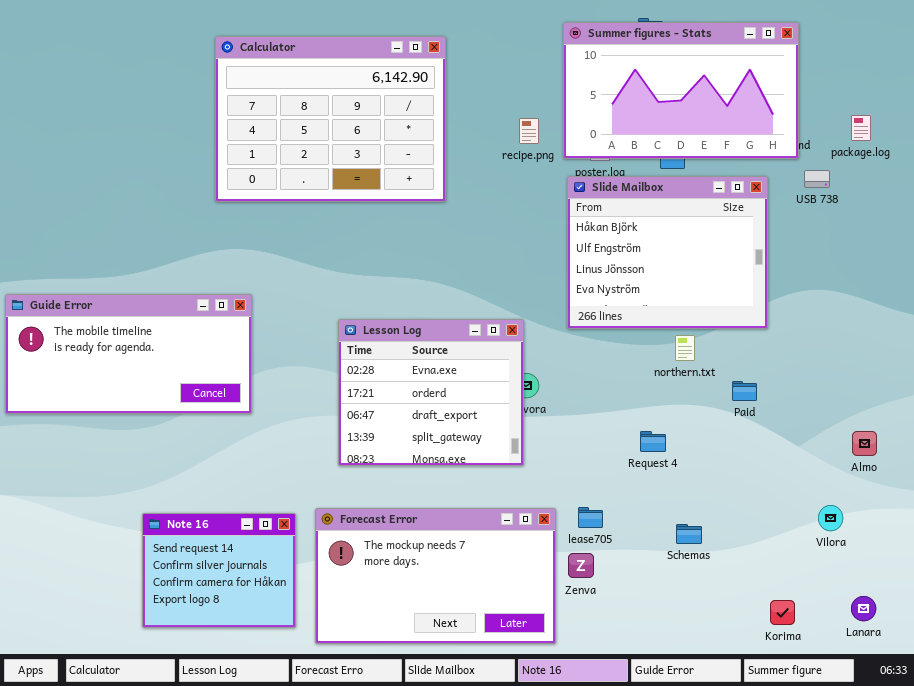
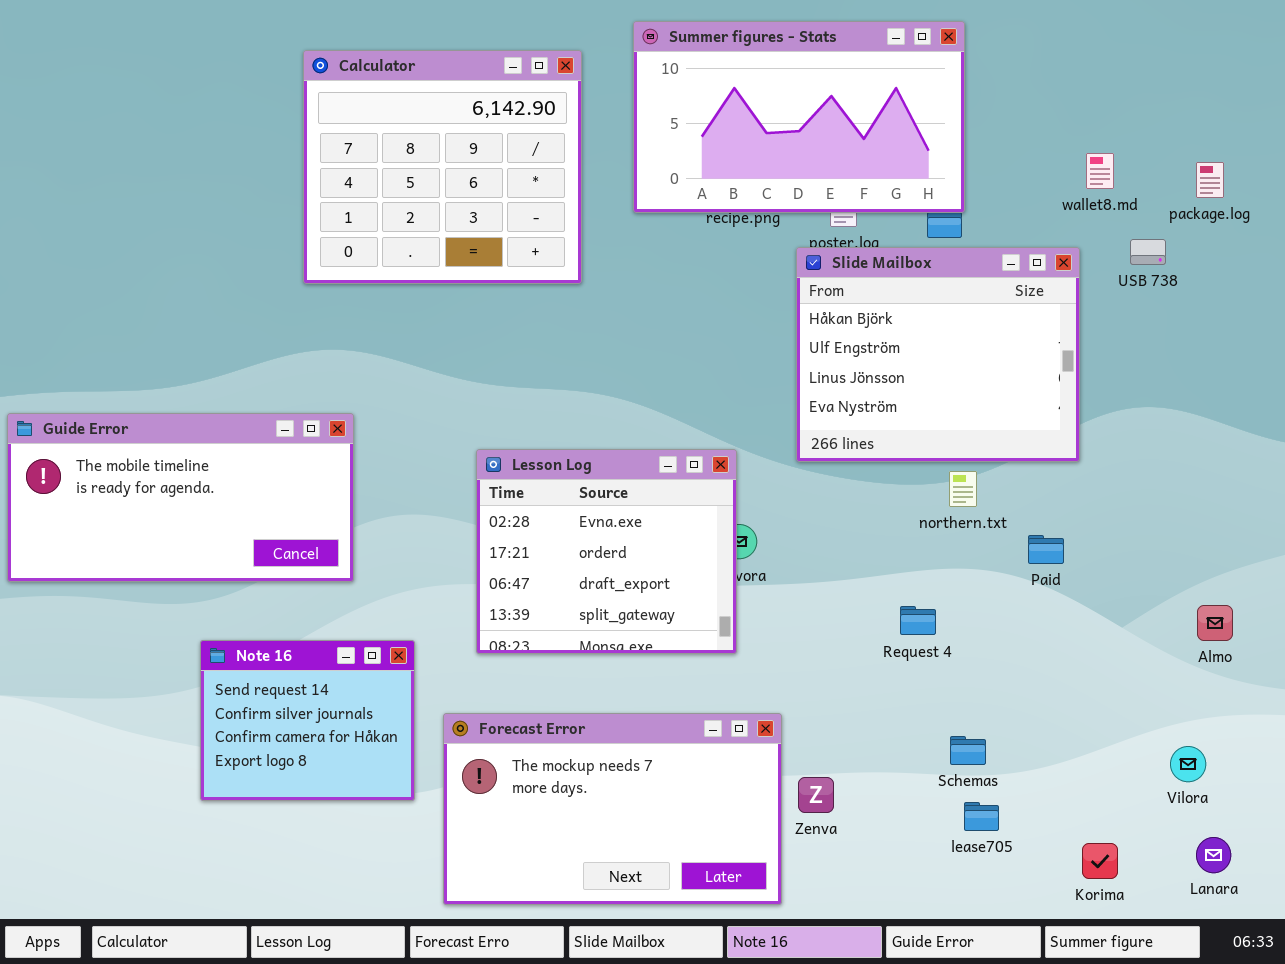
Summer figures - Stats: [563,22,799,159] -> [633,21,965,213], moved
Calculator: [215,36,446,202] -> [303,50,582,284], resized
Vilora: [818,505,843,531] -> [1170,746,1206,782], moved
lease705: [578,507,603,528] -> [964,802,999,831], moved
Note 16: [142,513,296,628] -> [200,640,415,801], moved

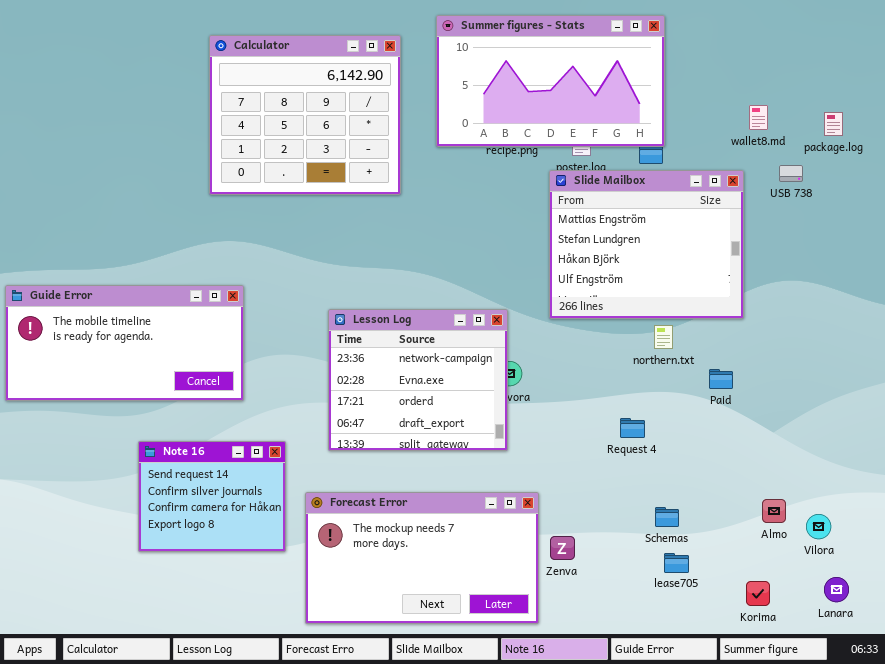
Slide Mailbox: [796,247,1080,462] -> [549,170,744,319], scrolled up 2 rows
Lesson Log: [476,449,737,654] -> [328,309,508,451], scrolled up 1 row
Almo: [1197,605,1233,641] -> [762,499,786,523], moved

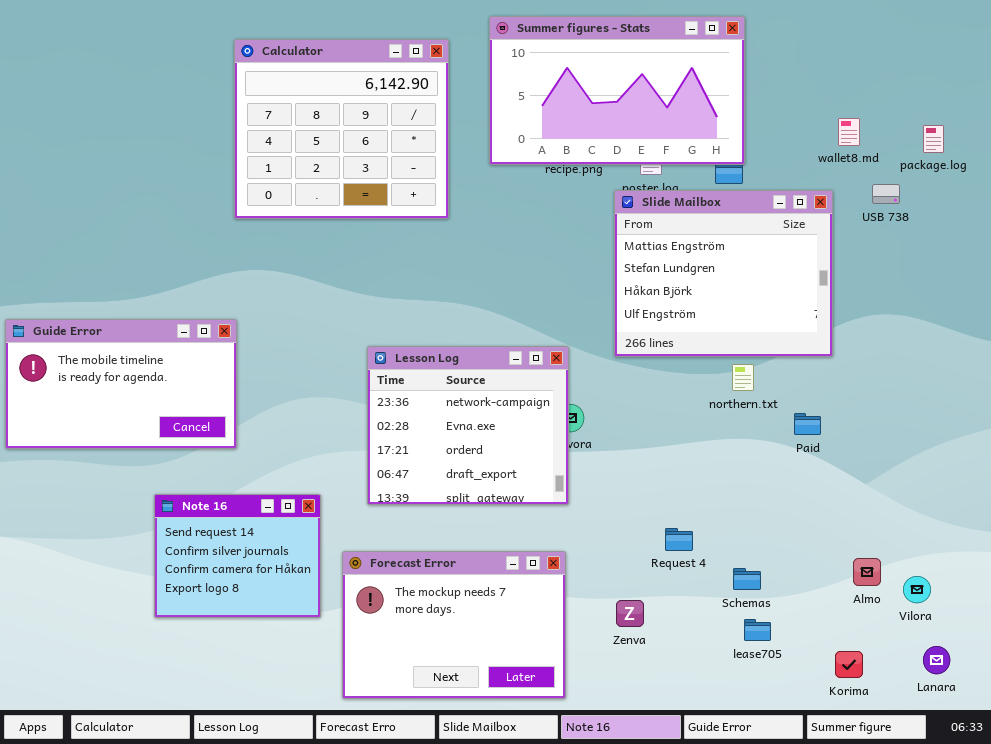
Guide Error: [5,285,244,401] -> [5,319,237,449], resized
Request 4: [620,418,645,438] -> [665,528,693,551], moved
Forecast Error: [305,492,539,624] -> [342,551,566,699], resized

